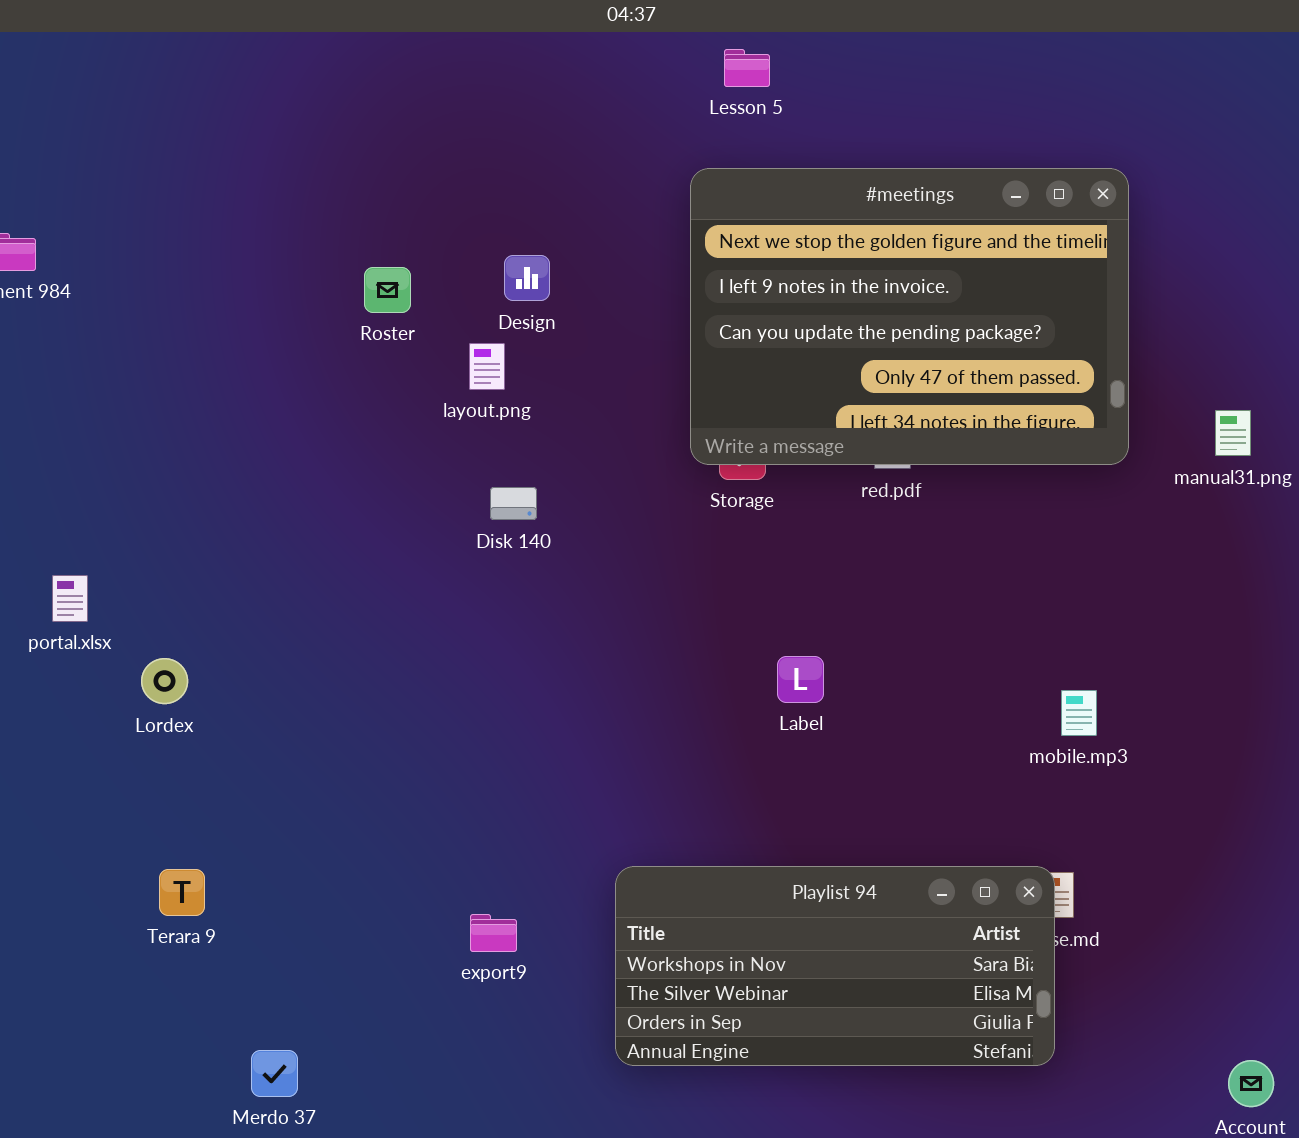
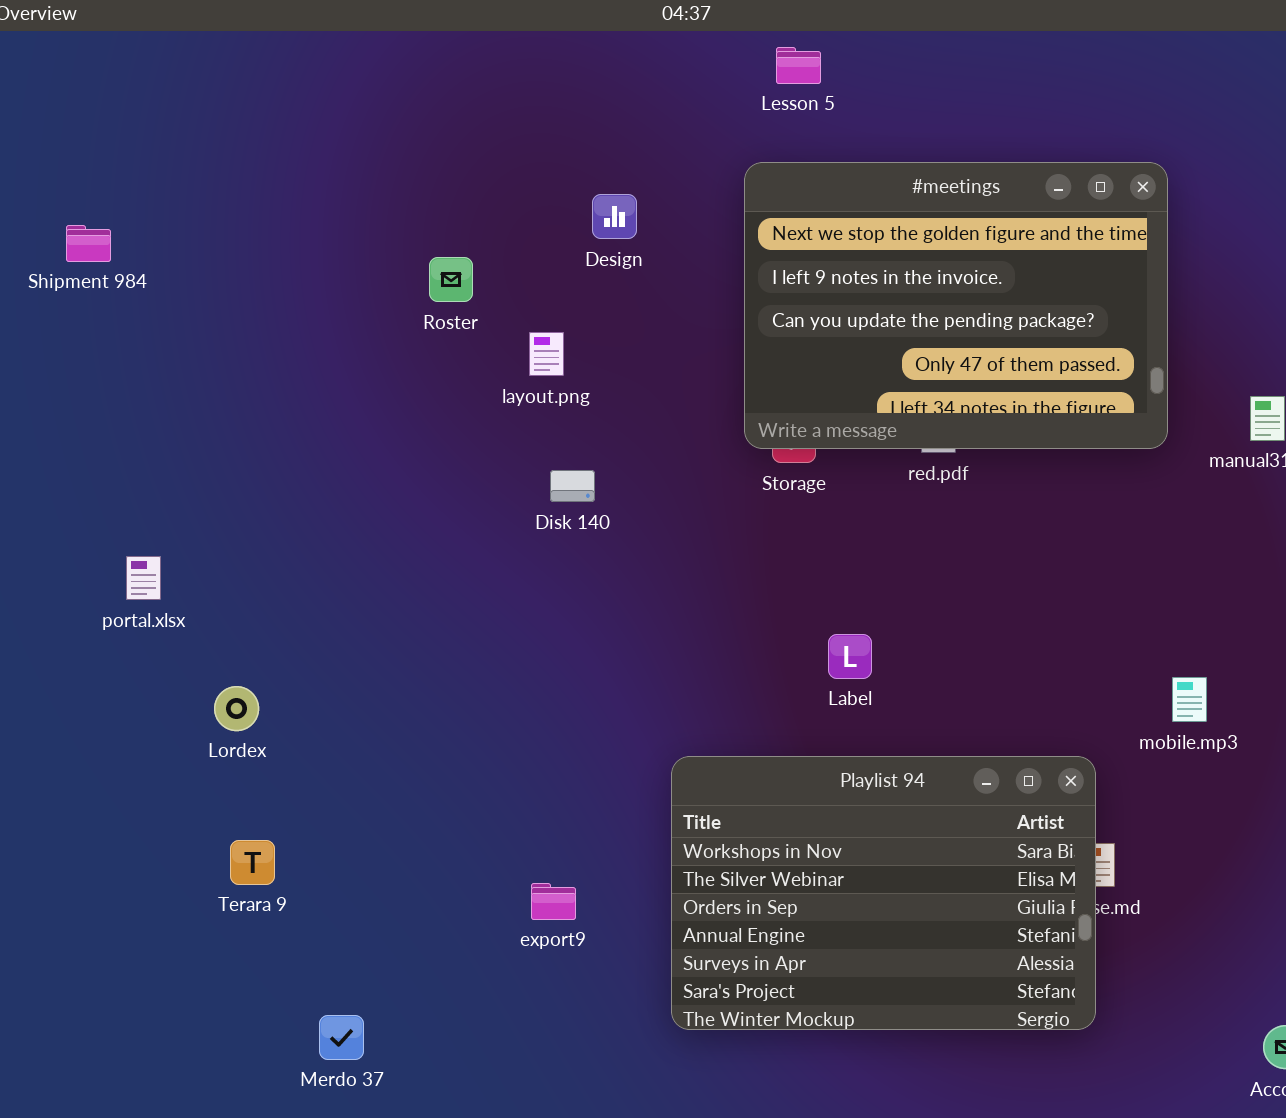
Design: [504,255,550,301] -> [592,194,637,239], moved
Lordex: [141,658,188,704] -> [214,686,259,731], moved
mobile.mp3: [1061,690,1097,736] -> [1172,677,1207,722], moved
Playlist 94: [615,866,1055,1066] -> [671,756,1096,1030], resized

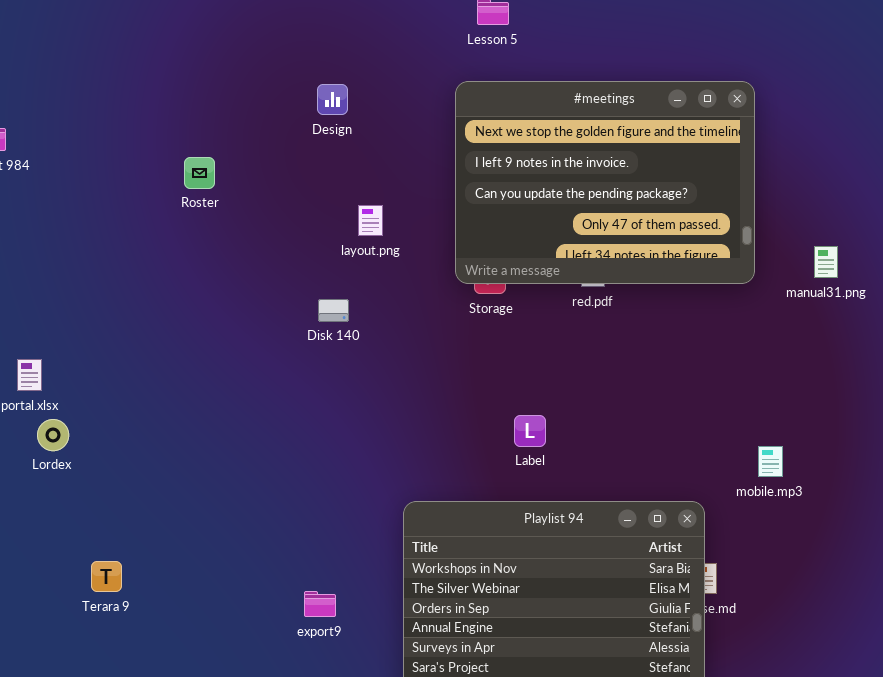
Design: [592,194,637,239] -> [317,84,348,115], moved
Roster: [429,257,473,302] -> [184,157,215,189], moved
layout.png: [529,332,564,376] -> [358,205,383,236], moved
Lordex: [214,686,259,731] -> [37,419,69,451], moved

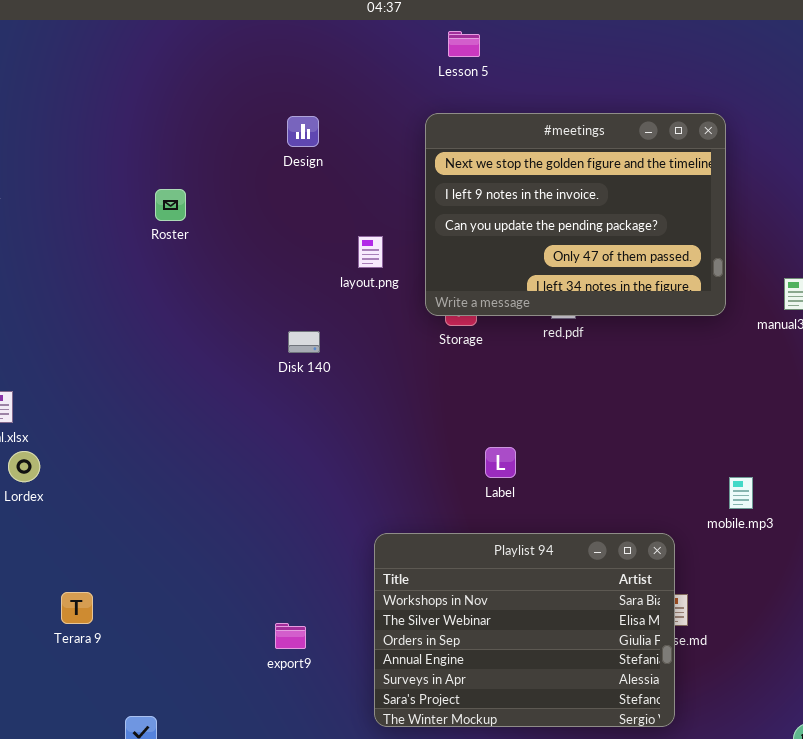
layout.png: [358,205,383,236] -> [358,236,383,268], moved

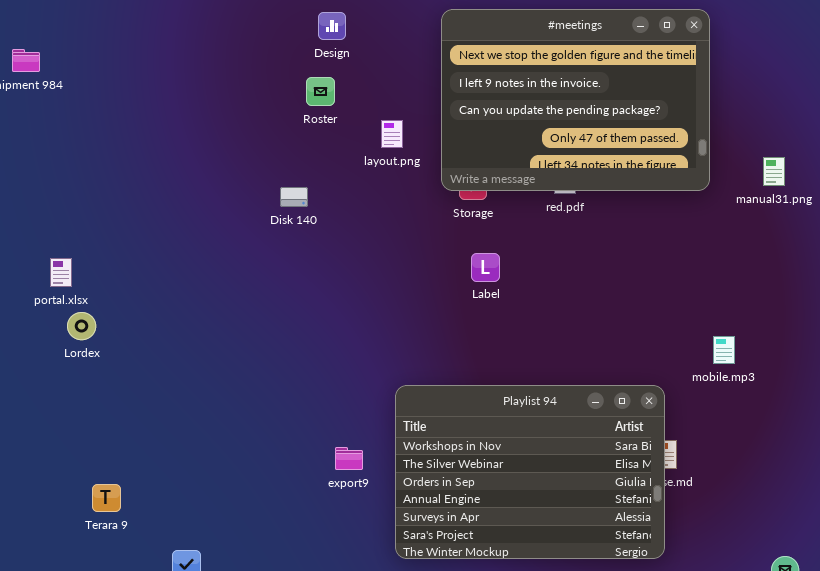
Roster: [155,189,186,221] -> [306,77,335,106], moved
Disk 140: [288,331,320,353] -> [280,187,308,207], moved
Label: [485,447,516,478] -> [471,253,500,282], moved
Terara 9: [61,592,93,624] -> [92,484,121,512], moved
export9: [275,623,306,649] -> [335,447,363,470], moved

